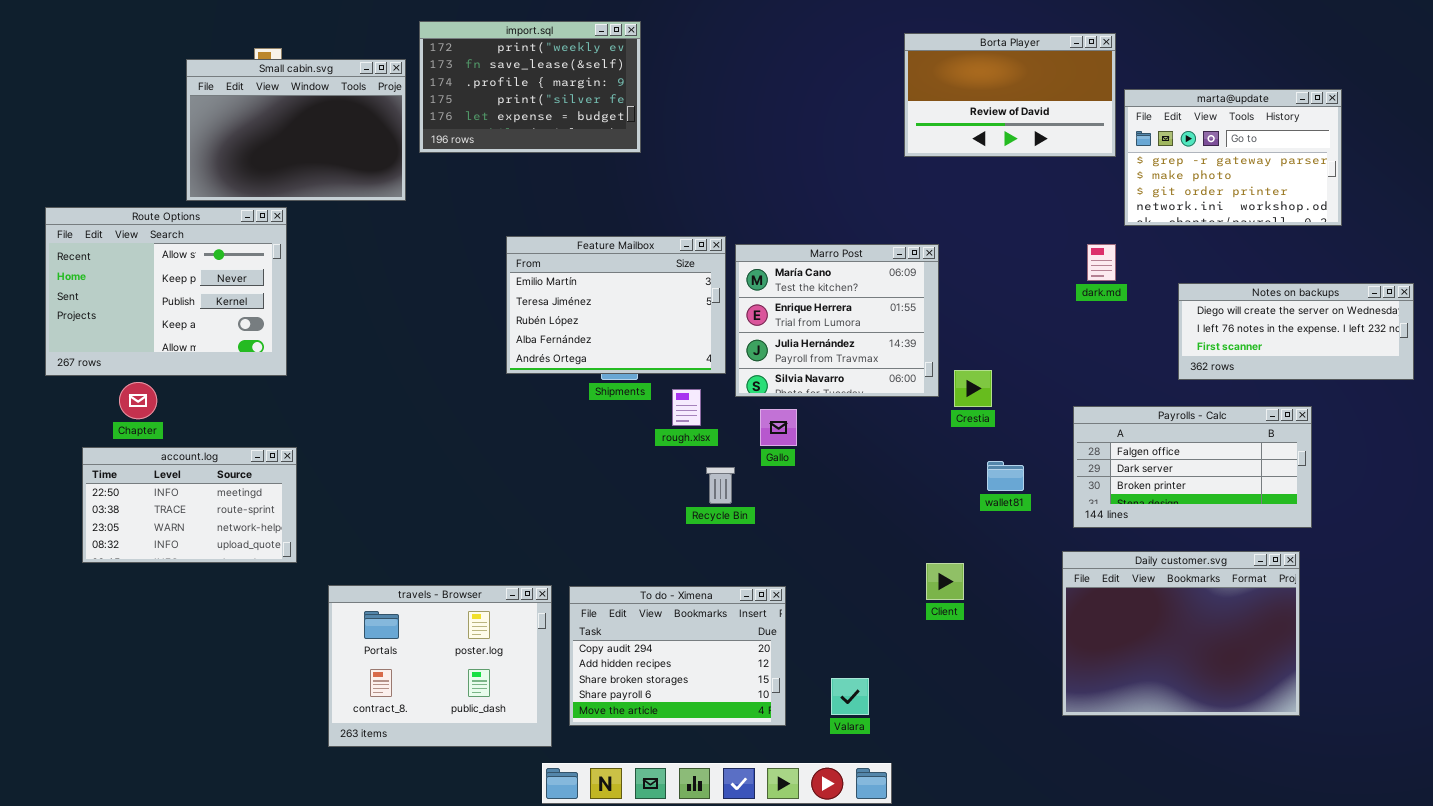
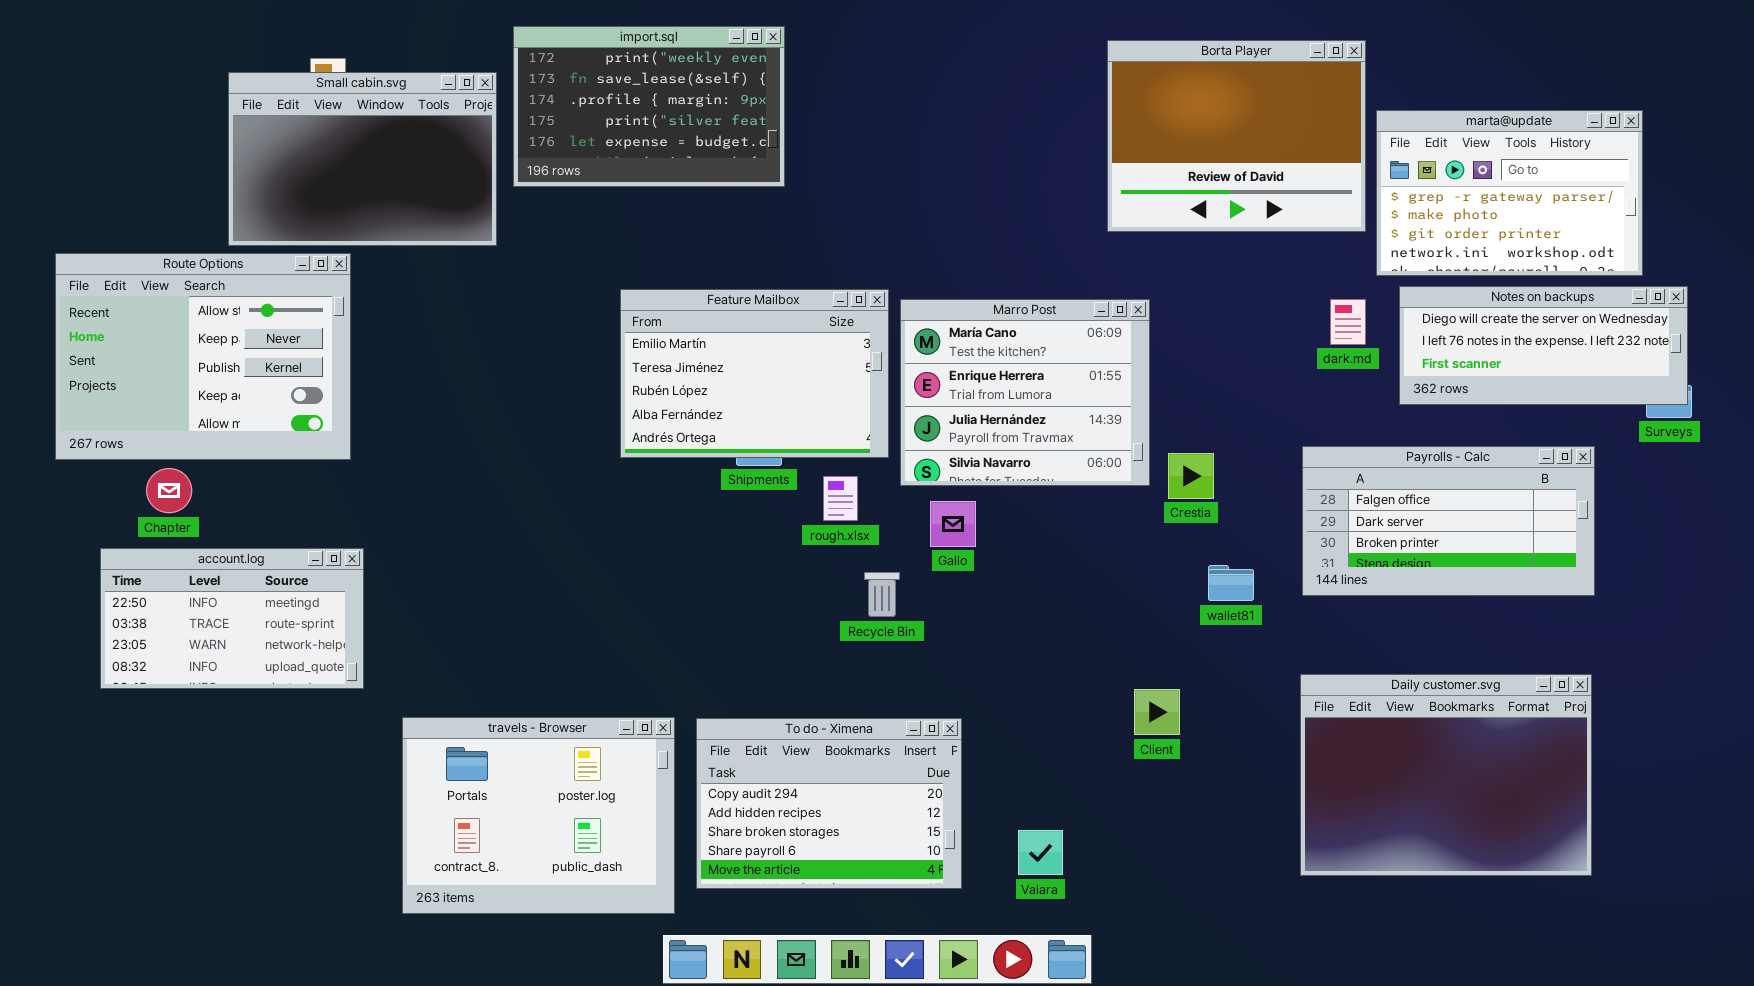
Borta Player: [904,33,1116,157] -> [1107,40,1366,232], resized
Notes on backups: [1178,283,1414,380] -> [1399,286,1688,405], moved
Payrolls - Calc: [1073,406,1312,528] -> [1302,446,1595,596], moved

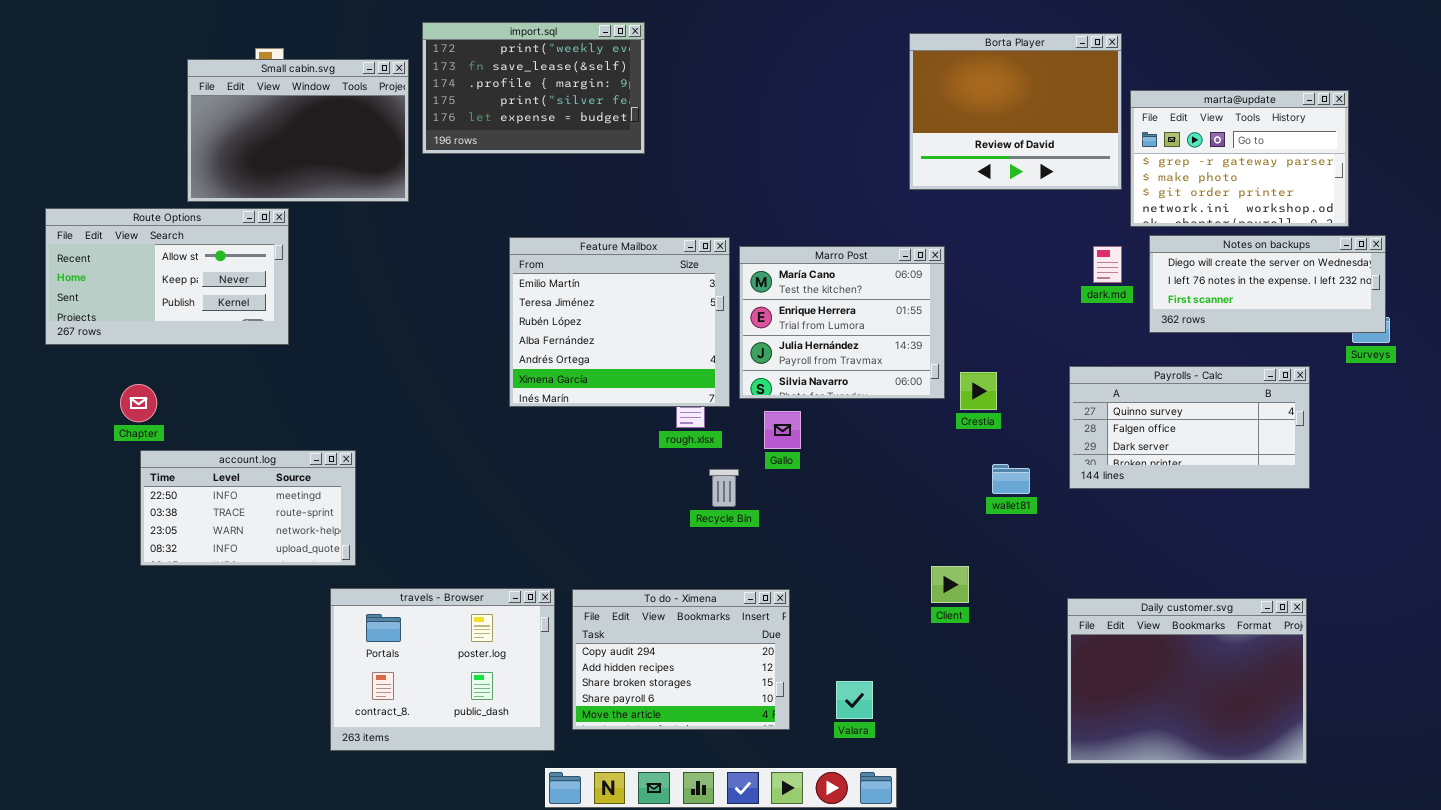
Route Options: [55,253,351,460] -> [45,208,289,345], resized
Feature Mailbox: [620,289,889,458] -> [509,237,730,407], resized
Payrolls - Calc: [1302,446,1595,596] -> [1069,366,1310,489], scrolled up 1 row
account.log: [100,548,364,689] -> [140,450,356,566], moved
Daily customer.svg: [1300,674,1592,876] -> [1067,598,1307,764], moved

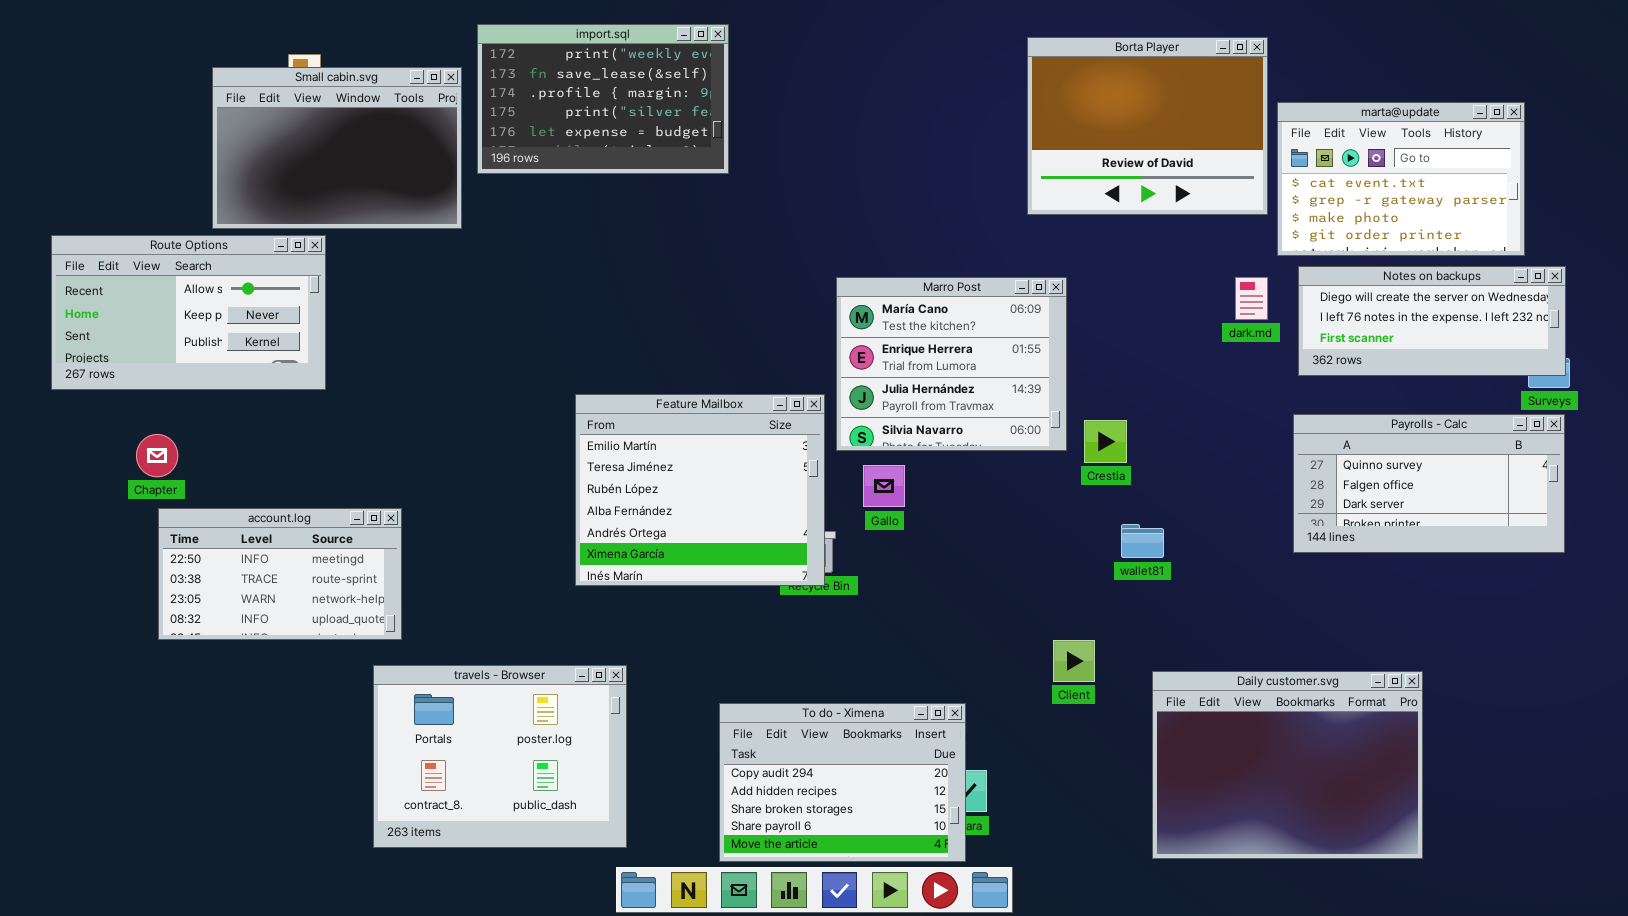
marta@update: [1130,90,1349,227] -> [1277,102,1525,256], scrolled up 1 row
Feature Mailbox: [509,237,730,407] -> [575,394,825,586], moved
Payrolls - Calc: [1069,366,1310,489] -> [1293,414,1565,553], moved
To do - Ximena: [572,589,790,730] -> [719,703,966,862], moved
Daily customer.svg: [1067,598,1307,764] -> [1152,671,1423,859], moved

